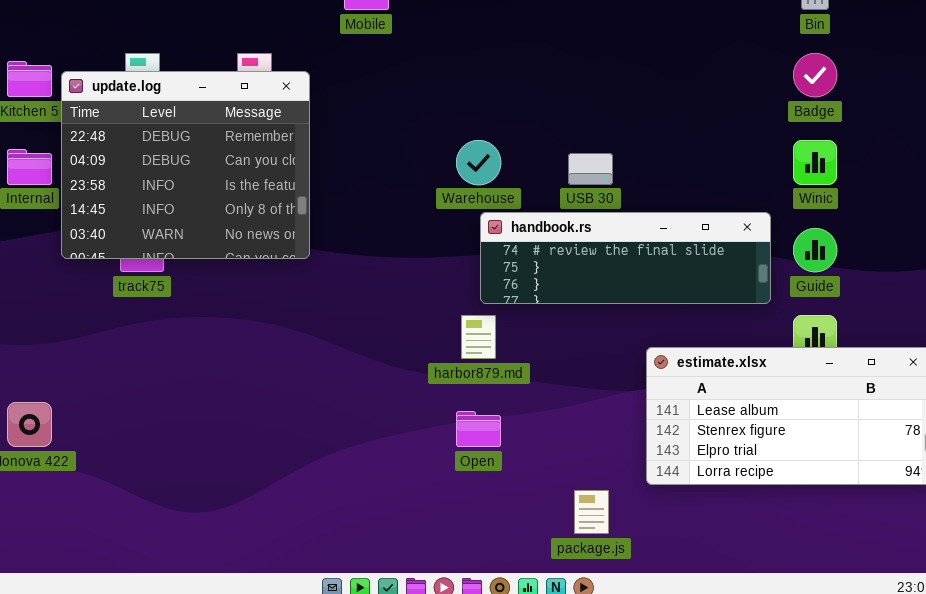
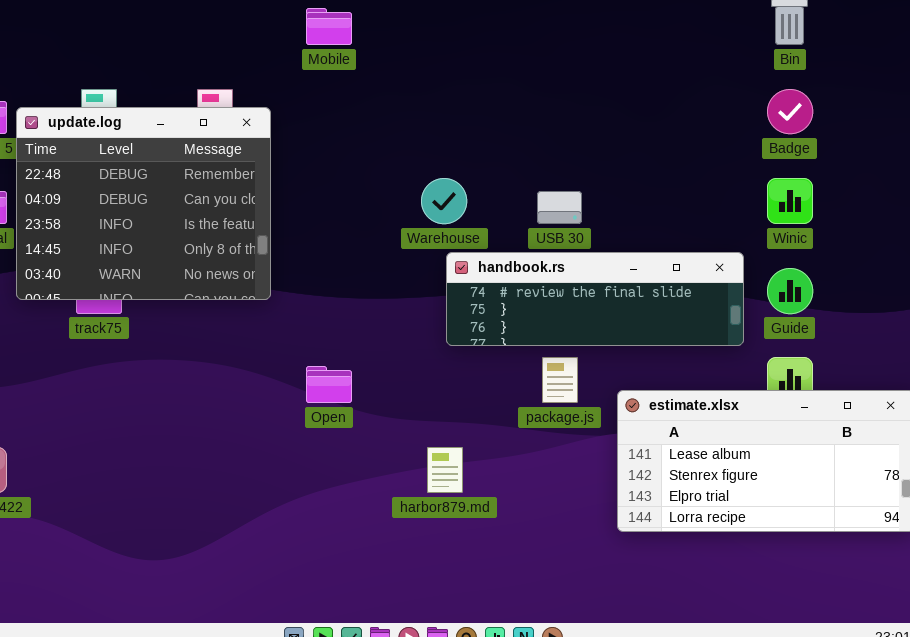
harbor879.md: [461,315,496,359] -> [427,447,463,493], moved
Open: [456,411,501,447] -> [306,366,352,403], moved
package.js: [574,490,609,534] -> [542,357,578,403], moved

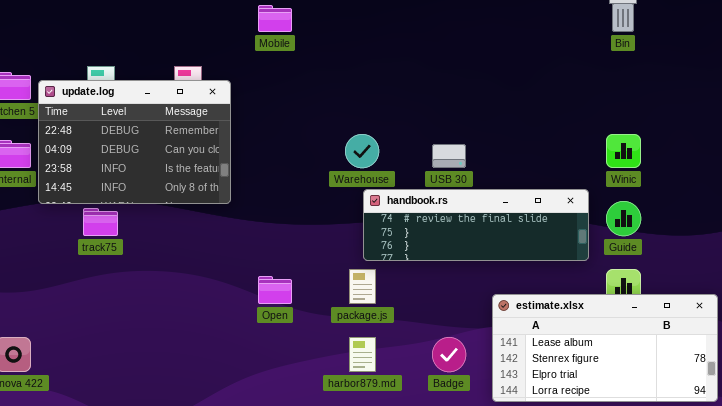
Badge: [767,89,813,134] -> [432,337,466,372], moved
update.log: [16,107,271,300] -> [38,80,231,204], resized
package.js: [542,357,578,403] -> [349,269,376,304], moved

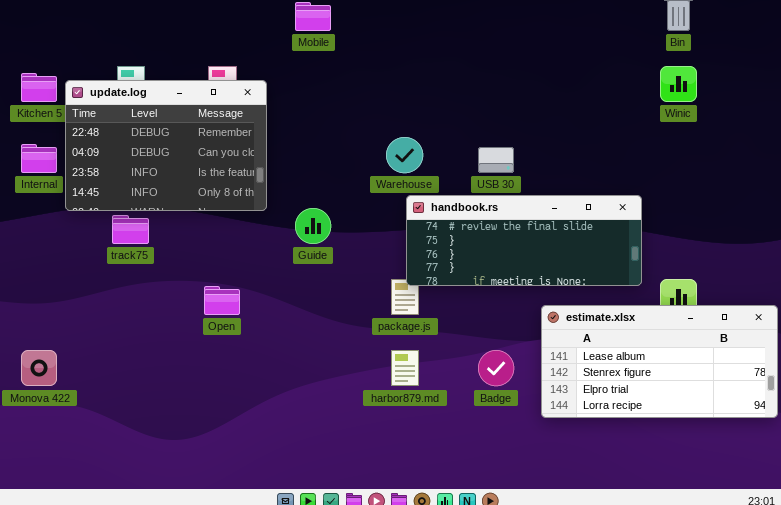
Winic: [606,134,641,168] -> [660,66,697,102], moved
handbook.rs: [363,189,589,261] -> [406,195,642,286], resized
Guide: [606,201,641,236] -> [295,208,331,244], moved
Open: [258,276,292,304] -> [204,286,240,315], moved

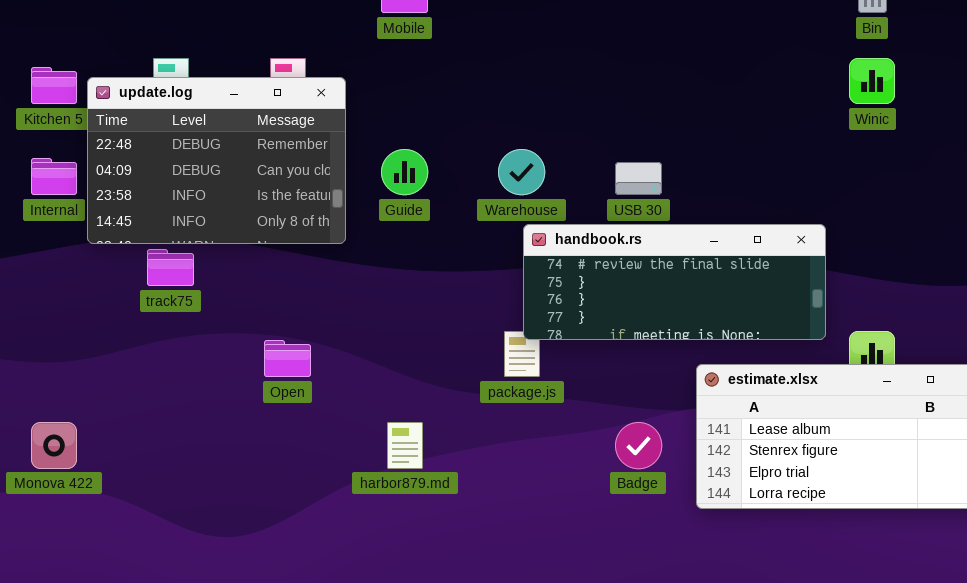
Guide: [295,208,331,244] -> [381,149,428,195], moved
harbor879.md: [391,350,419,386] -> [387,422,423,469], moved

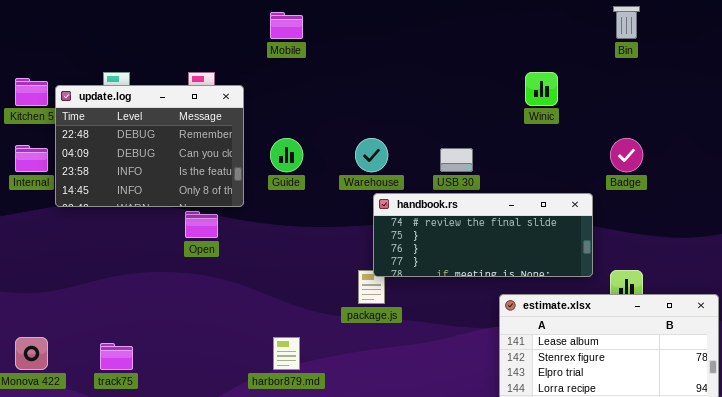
Winic: [849,58,895,104] -> [525,72,558,106], moved
track75: [147,249,194,286] -> [100,343,133,370], moved
Open: [264,340,311,377] -> [185,211,218,238], moved
Badge: [615,422,662,469] -> [610,138,643,172], moved

